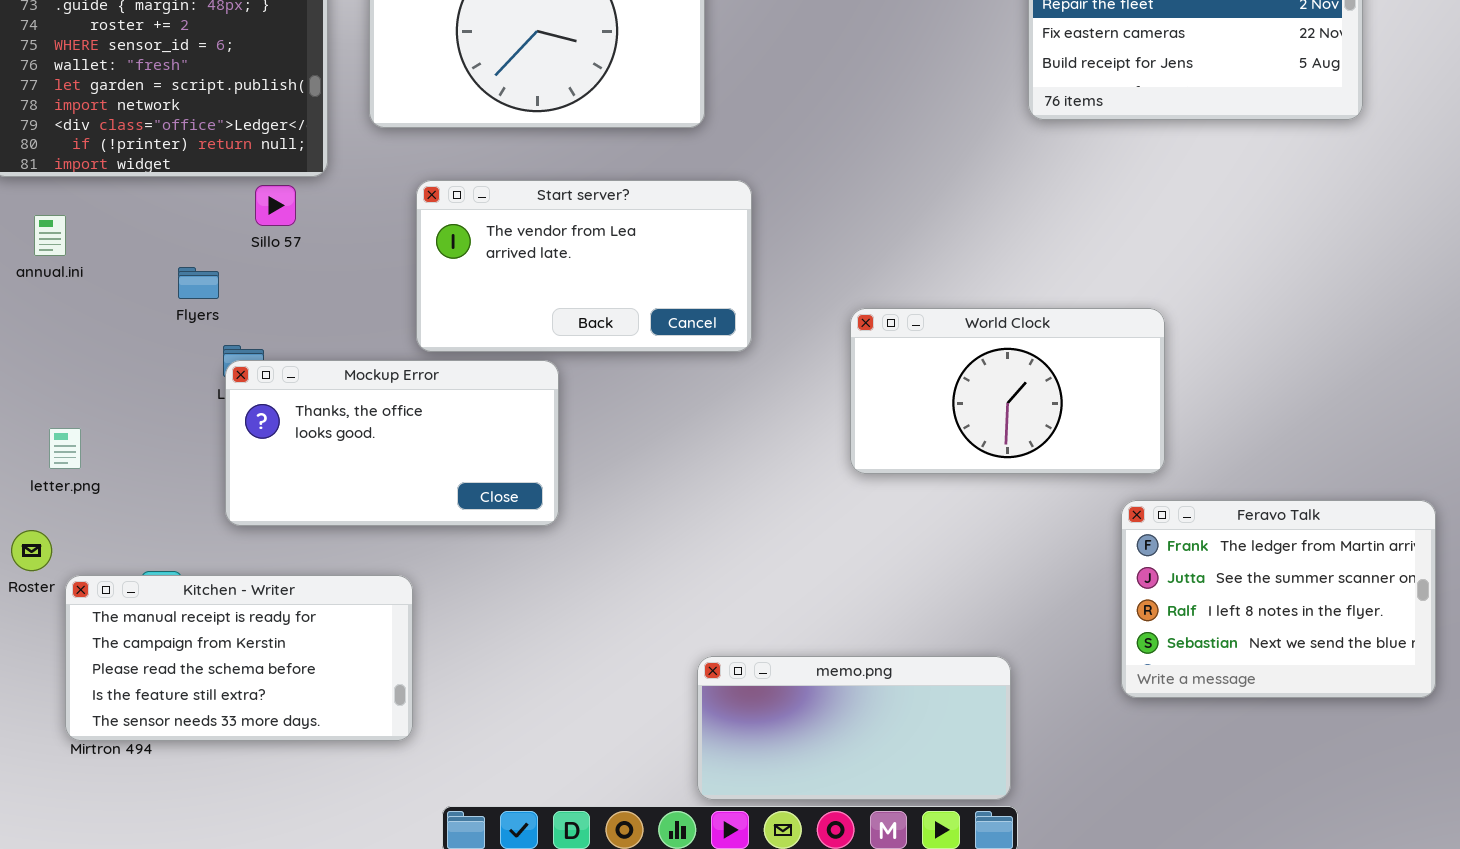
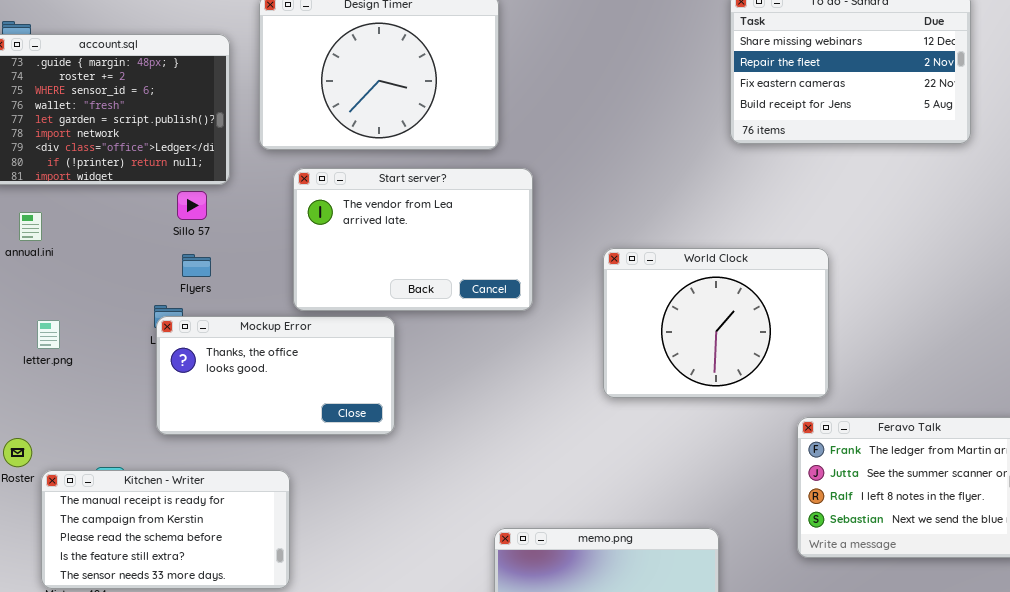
Start server?: [416,180,752,352] -> [293,168,533,311], resized
Flyers: [178,267,219,299] -> [182,254,211,277], moved
World Clock: [850,308,1165,474] -> [603,248,829,398], resized
letter.png: [49,428,81,469] -> [37,320,60,349], moved

